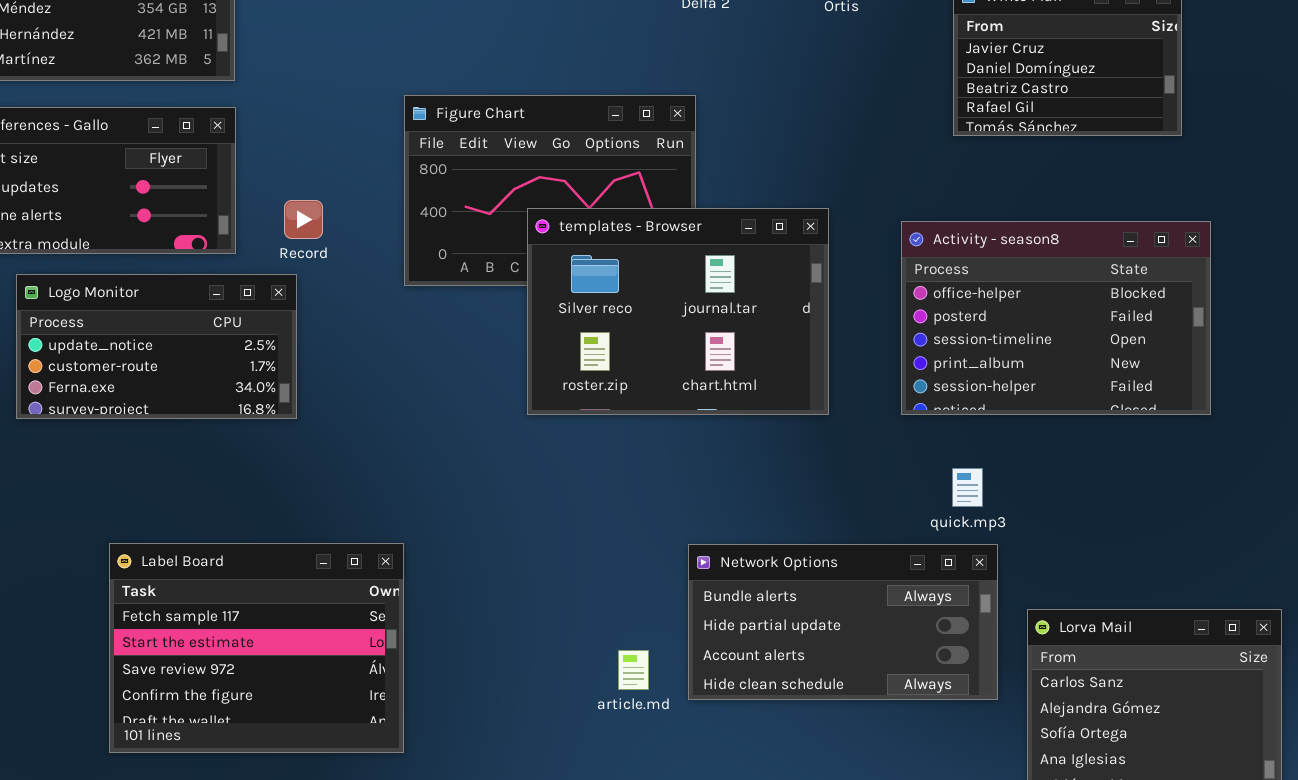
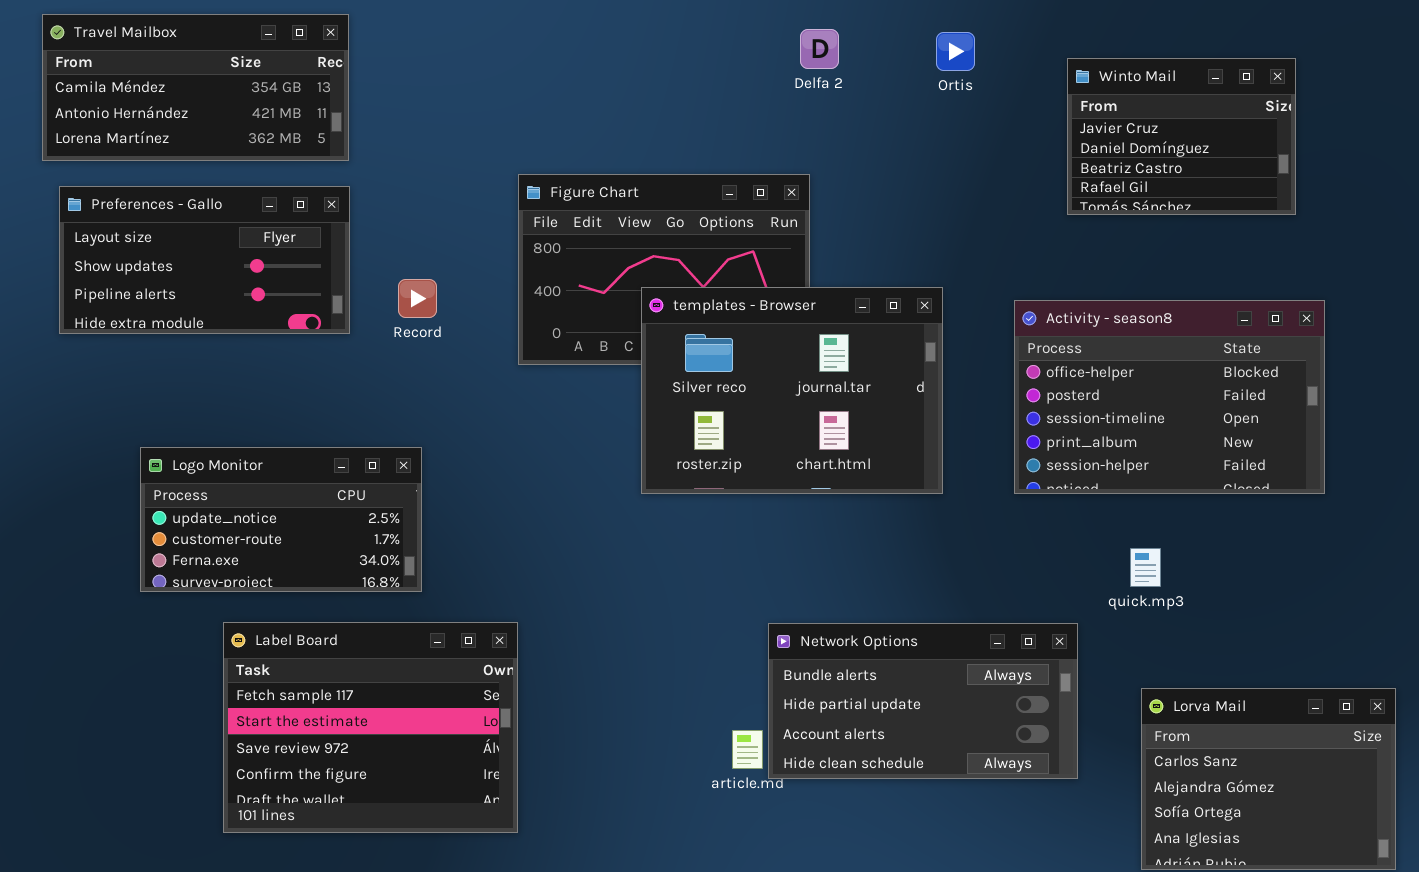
Logo Monitor: [16,274,297,419] -> [140,447,422,592], moved
quick.mp3: [952,468,983,507] -> [1130,548,1161,587], moved
Network Options: [688,544,998,700] -> [768,623,1078,779], moved

